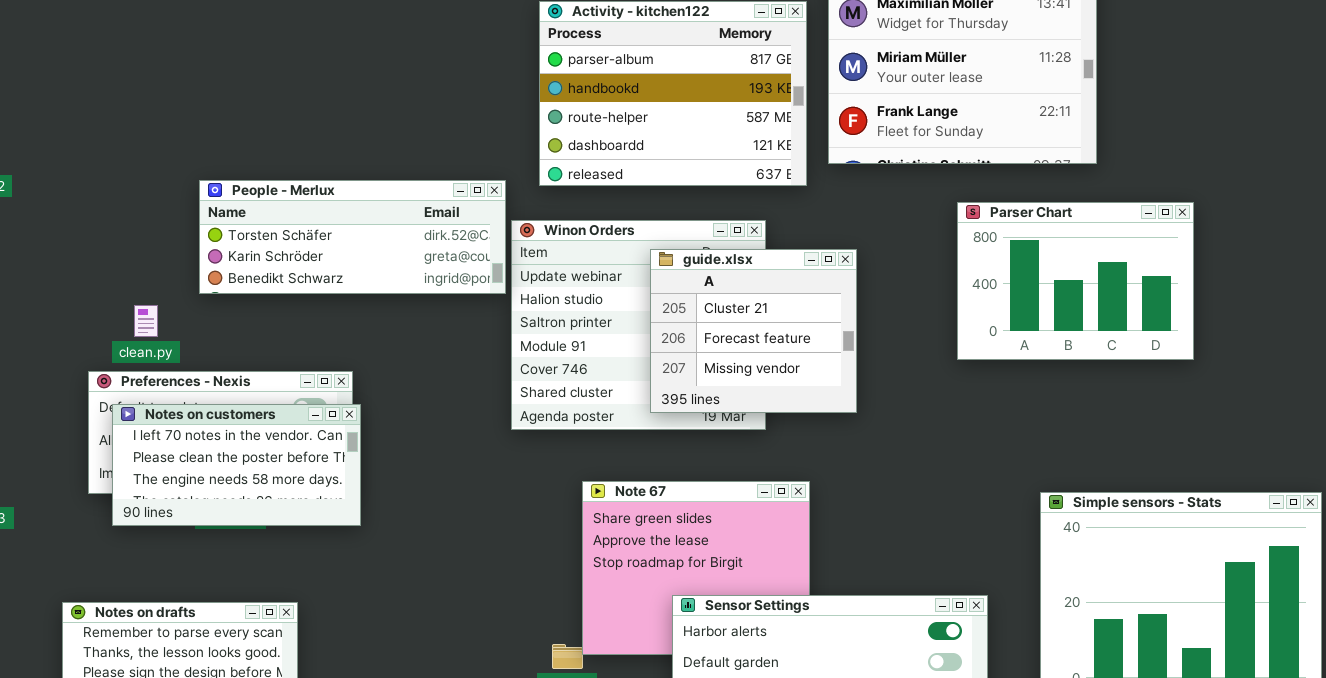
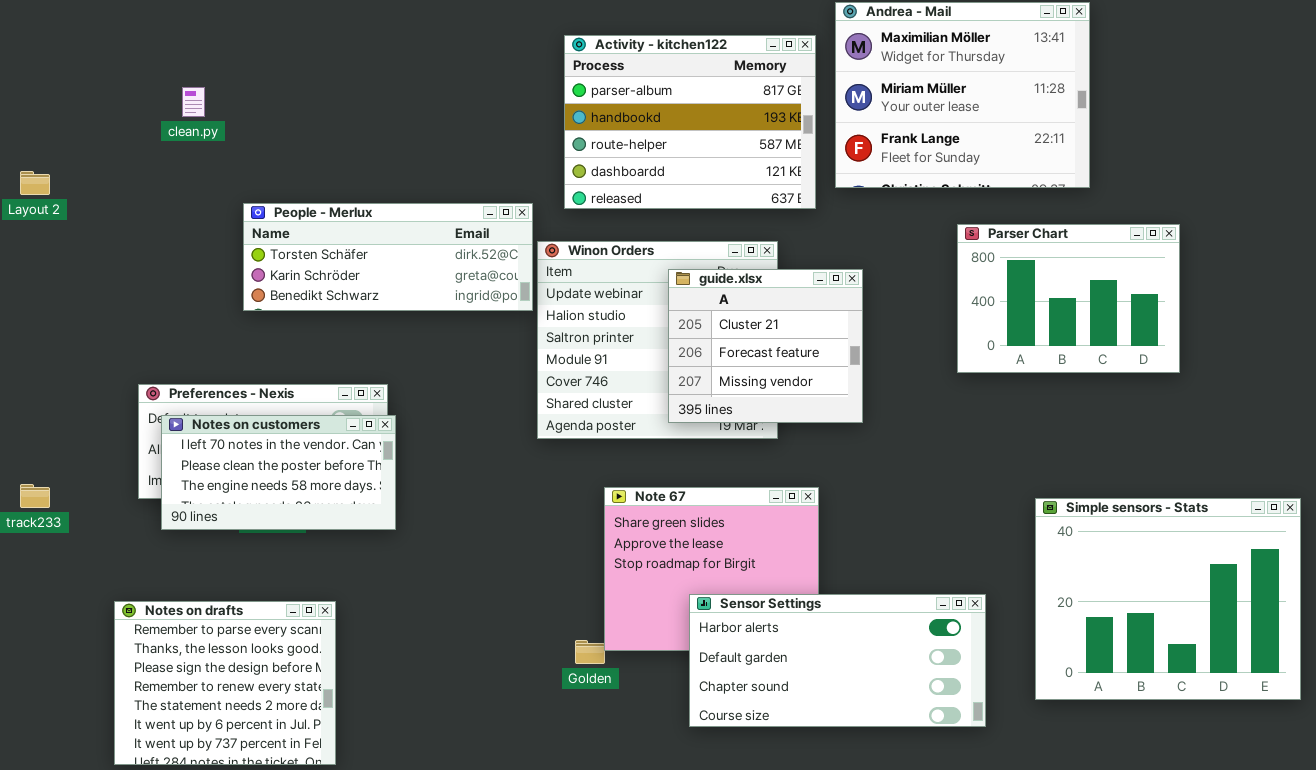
clean.py: [134,305,158,337] -> [182,87,205,117], moved

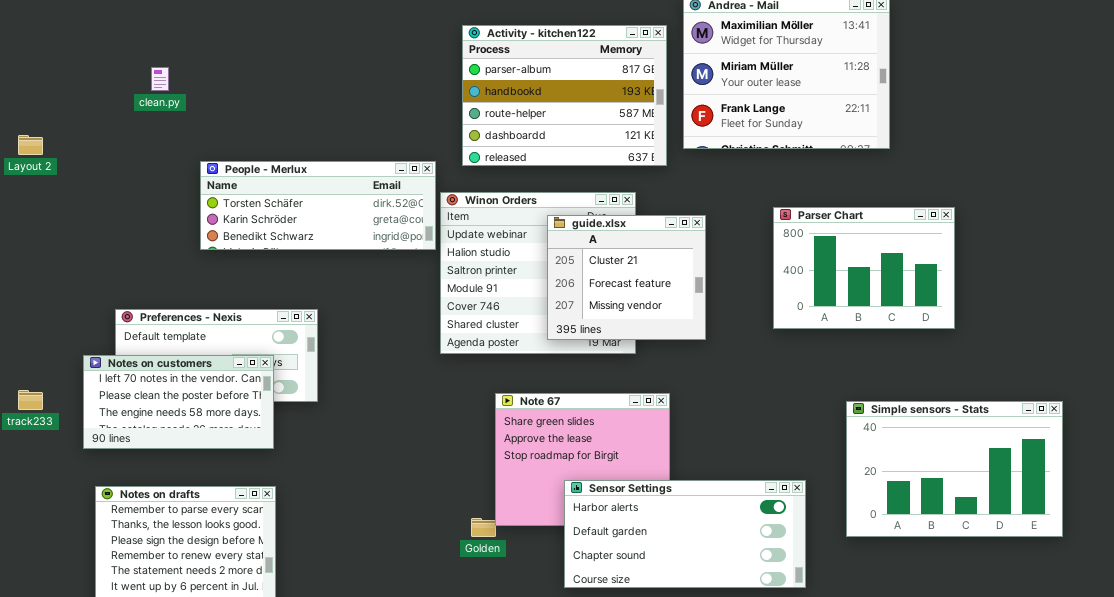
Parser Chart: [957,224,1180,373] -> [773,207,955,329], moved
Notes on customers: [161,415,396,530] -> [83,355,274,449], moved
Simple sensors - Stats: [1035,498,1301,700] -> [846,401,1063,537], resized

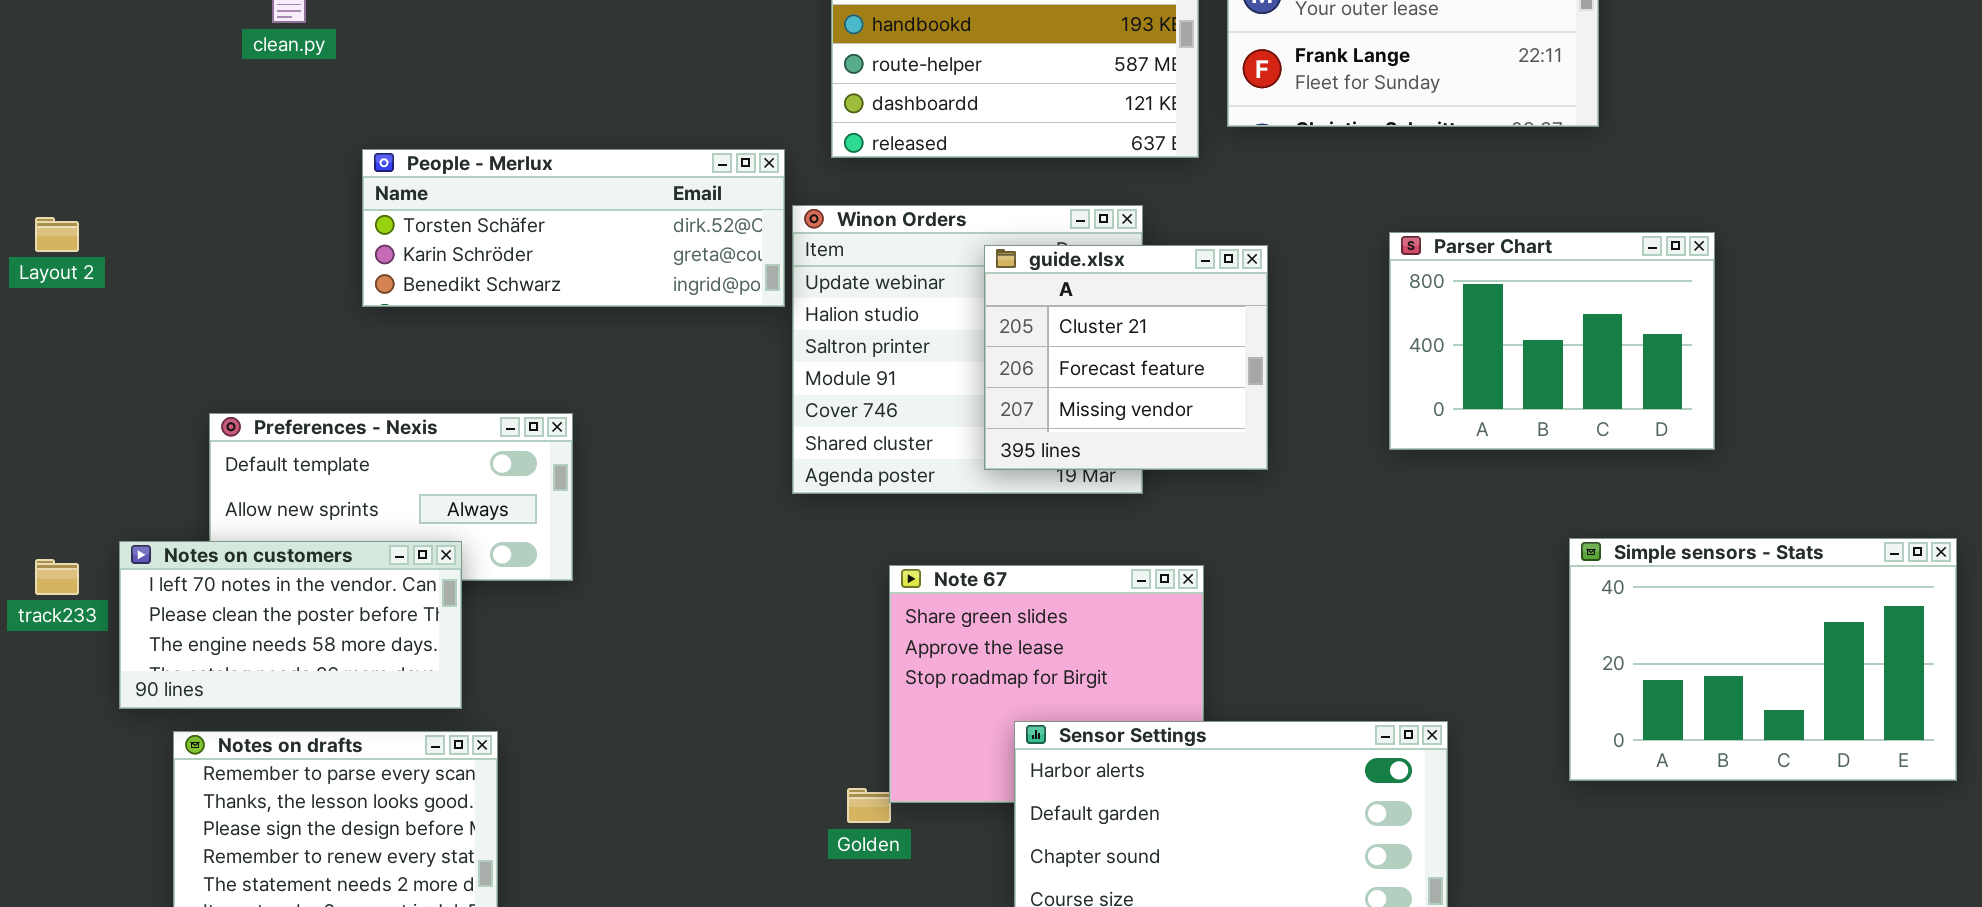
Layout 2: [18,135,43,155] -> [35,217,79,252], moved
Notes on customers: [83,355,274,449] -> [119,541,462,709], moved
Simple sensors - Stats: [846,401,1063,537] -> [1569,538,1957,781], moved

